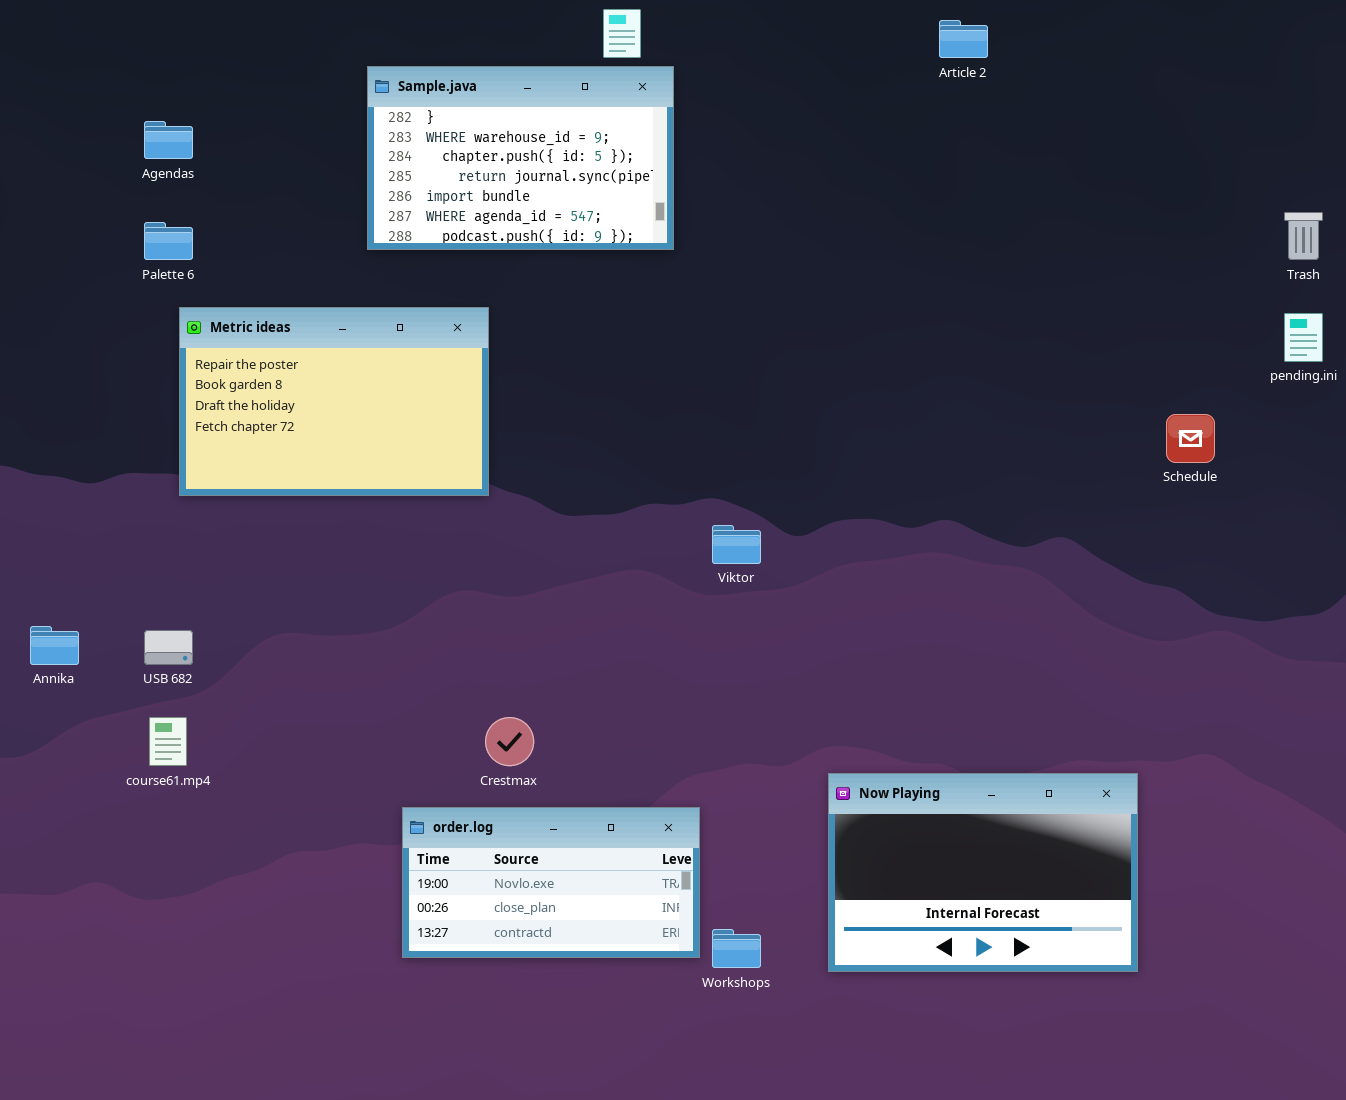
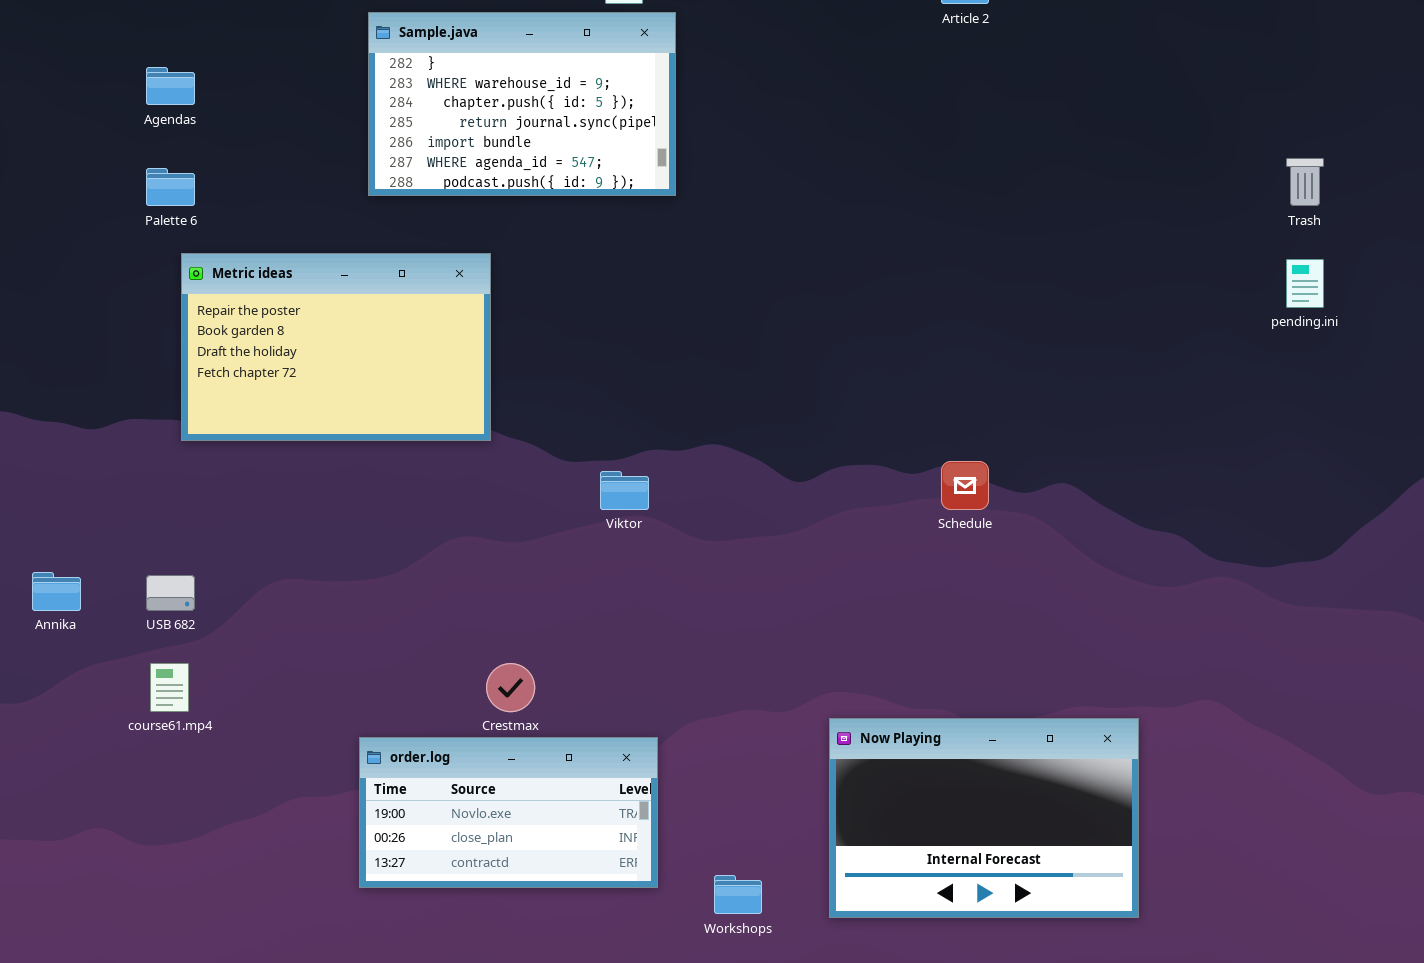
Schedule: [1166,414,1215,463] -> [941,461,989,510], moved
Viktor: [712,525,761,564] -> [600,471,649,510], moved
order.log: [402,807,700,958] -> [359,737,658,888], moved

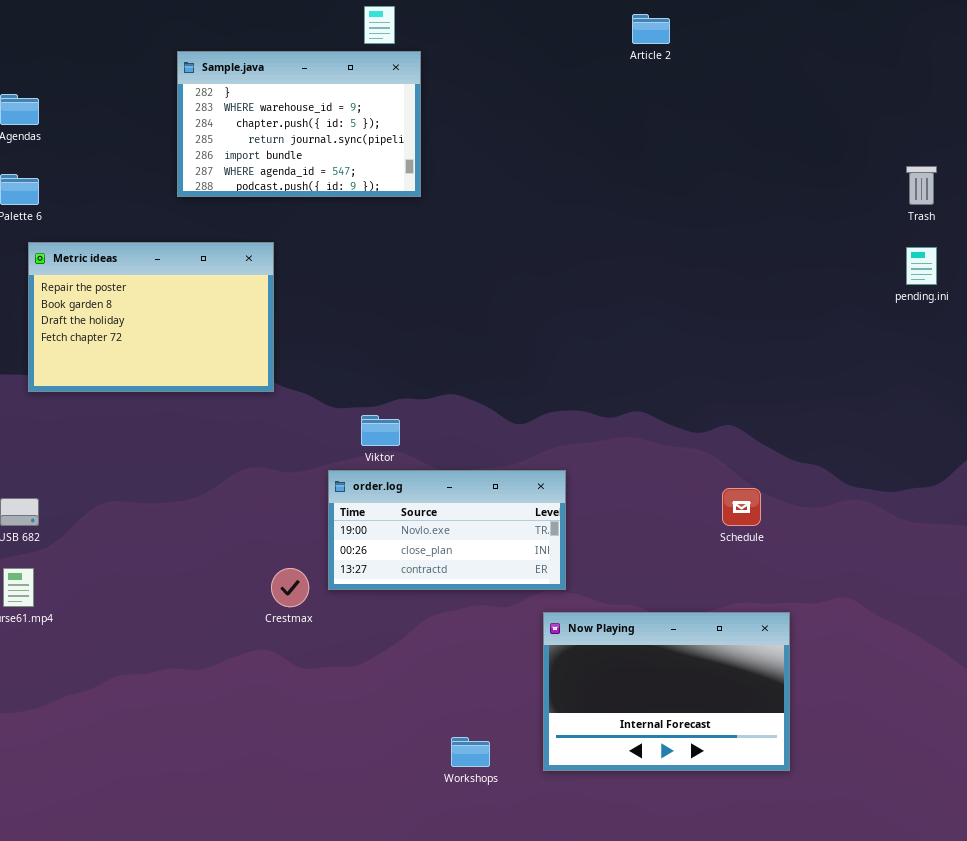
Schedule: [941,461,989,510] -> [722,488,761,526], moved
order.log: [359,737,658,888] -> [328,470,566,590], moved

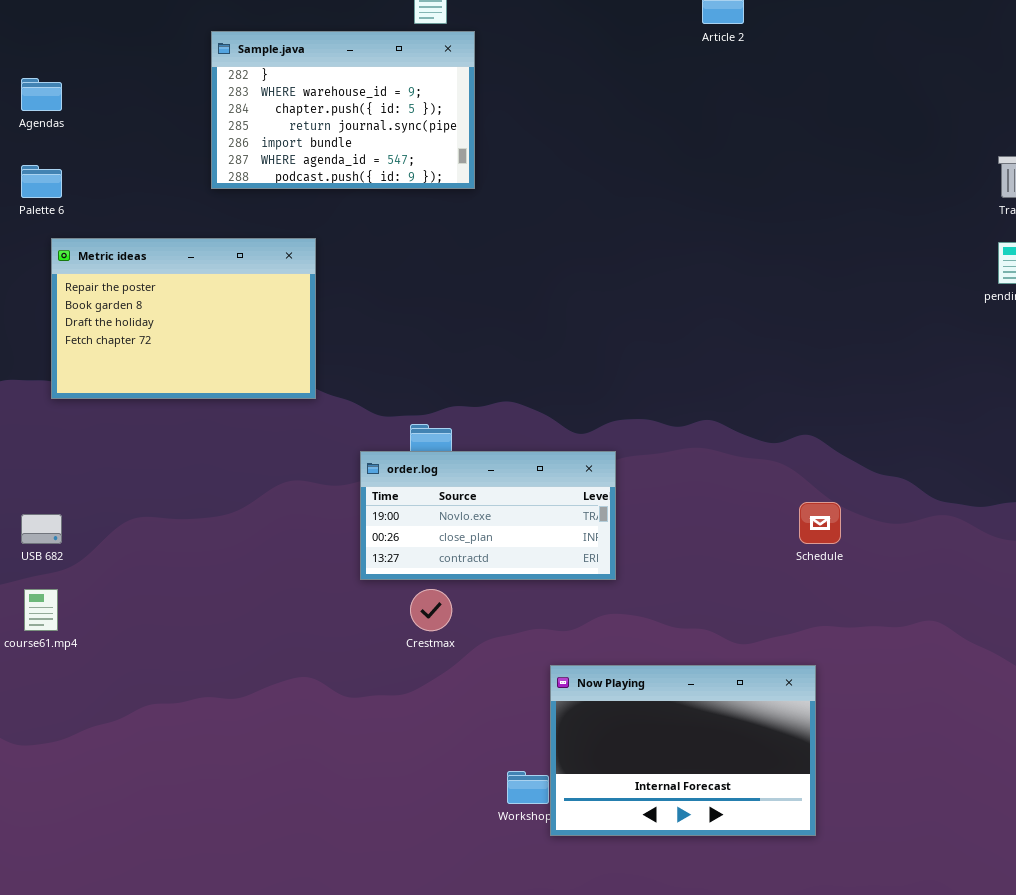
order.log: [328,470,566,590] -> [360,451,616,580], moved
Crestmax: [271,568,309,607] -> [410,589,452,631], moved
Now Playing: [543,612,790,771] -> [550,665,816,836], moved

